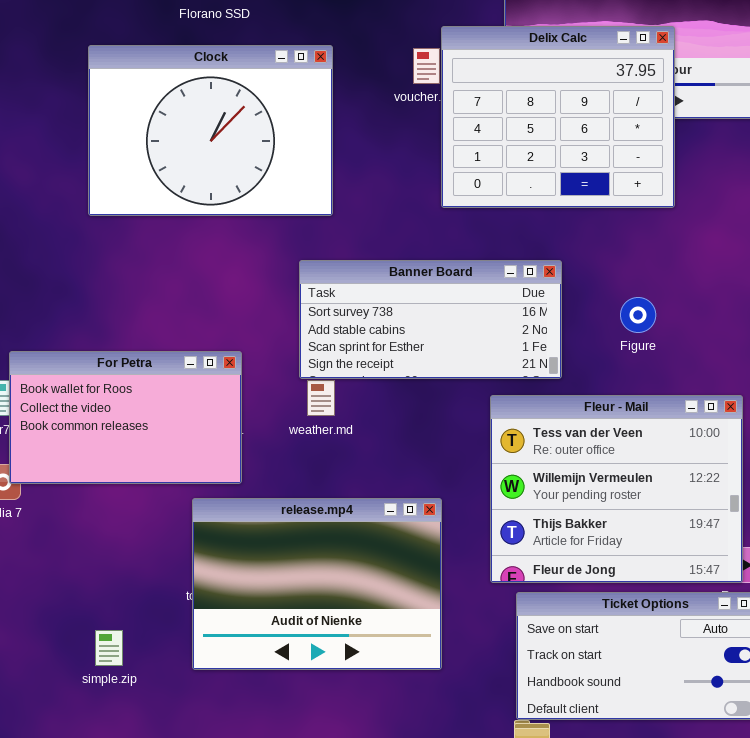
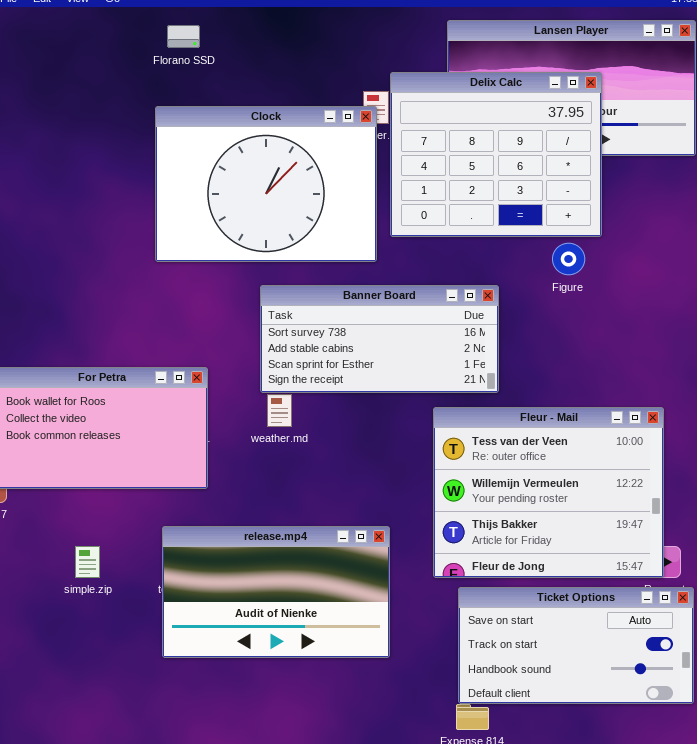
Clock: [88,45,333,216] -> [155,106,377,262], moved
Figure: [620,297,656,333] -> [552,243,585,275], moved
release.mp4: [192,498,442,670] -> [162,526,390,658], resized
simple.zip: [95,630,123,666] -> [75,546,100,578], moved

